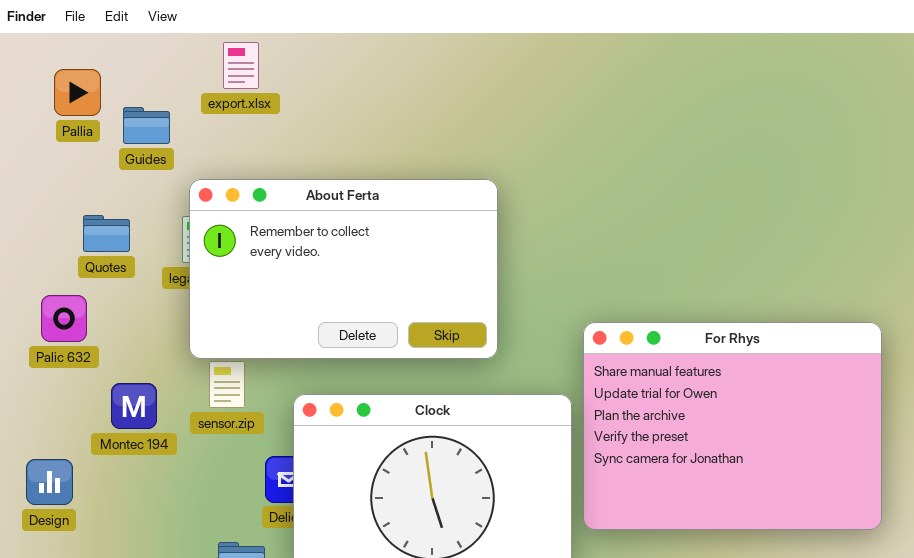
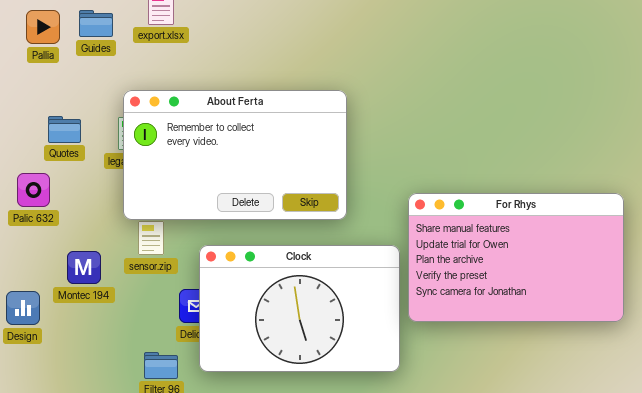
Guides: [123,107,170,144] -> [79,10,113,37], moved
For Rhys: [583,322,882,530] -> [408,193,624,322], resized
Montec 194: [111,383,157,429] -> [67,251,101,284], moved

